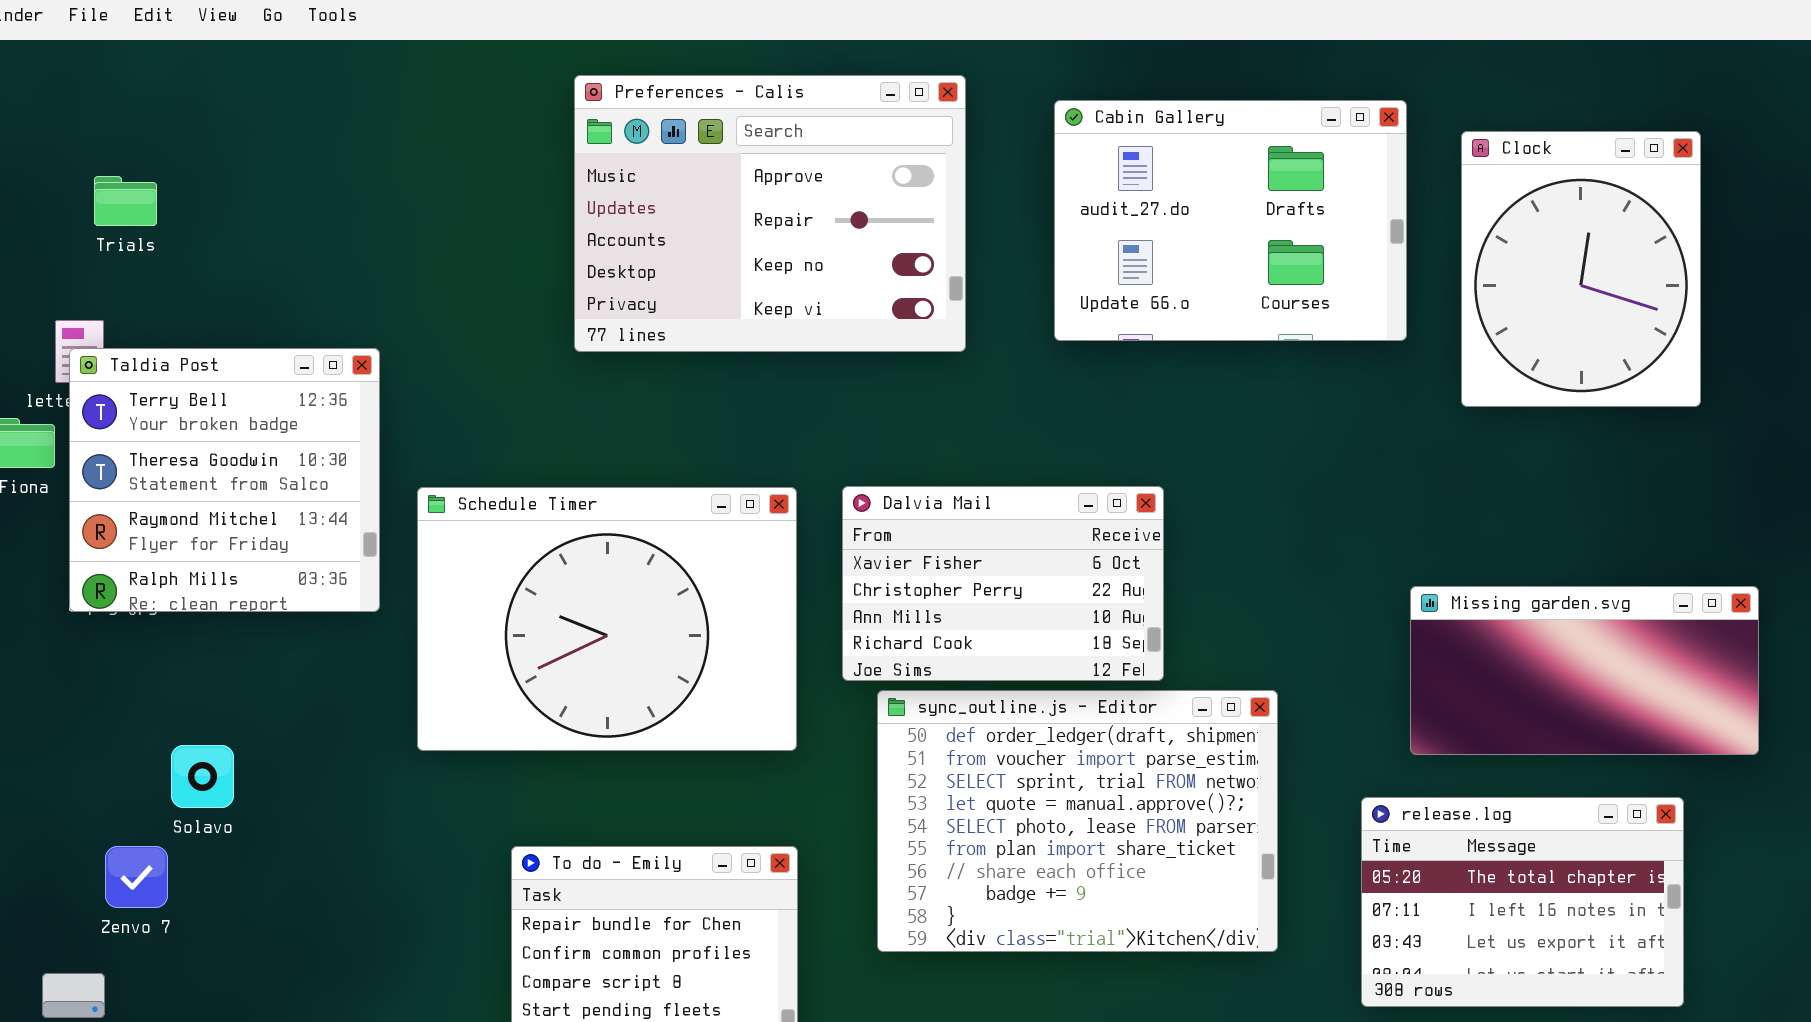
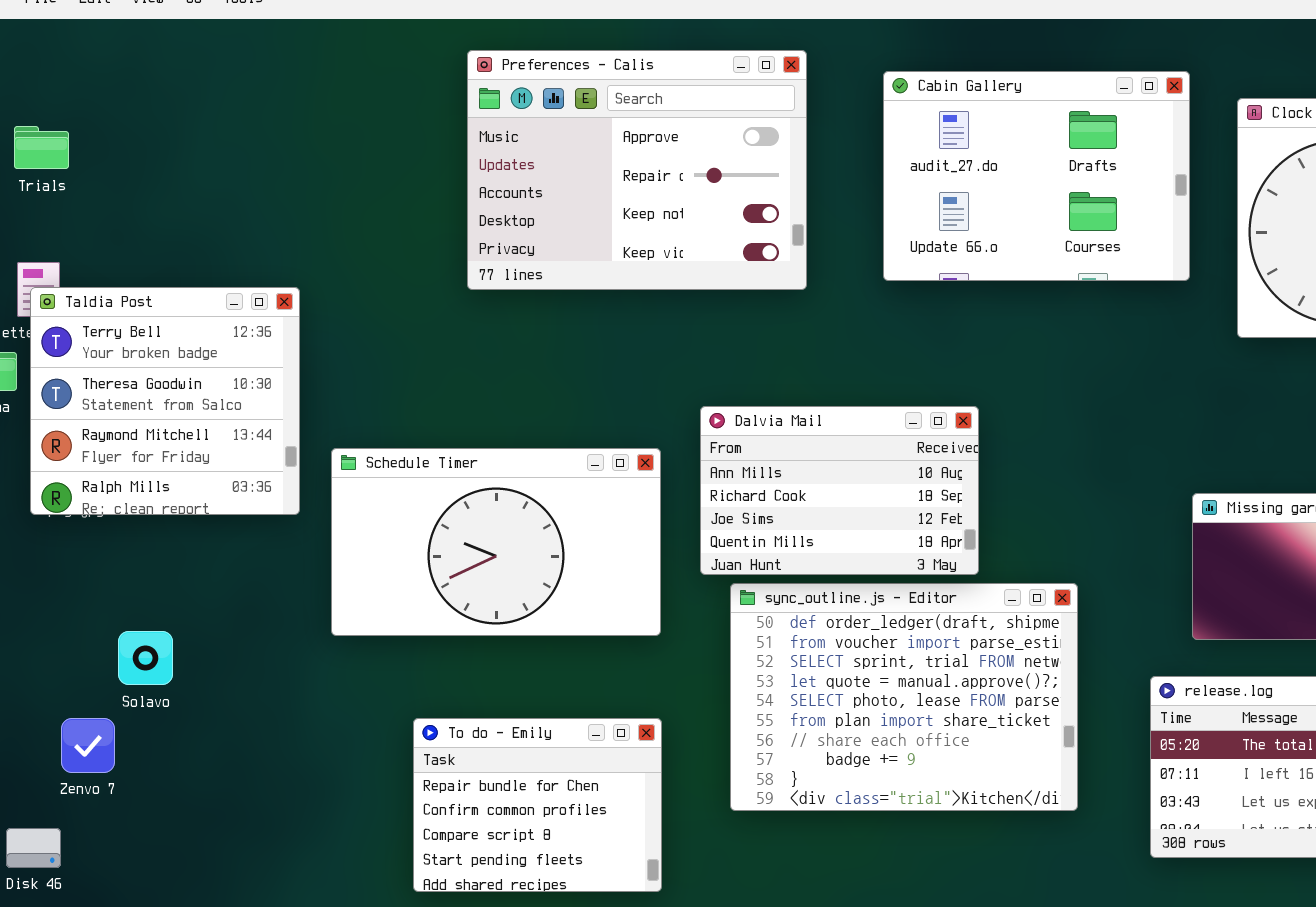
Trials: [94,176,157,226] -> [14,126,69,169], moved
Dalvia Mail: [842,486,1164,681] -> [700,406,979,575], scrolled down 2 rows
Schedule Timer: [417,487,797,751] -> [331,448,661,636], resized

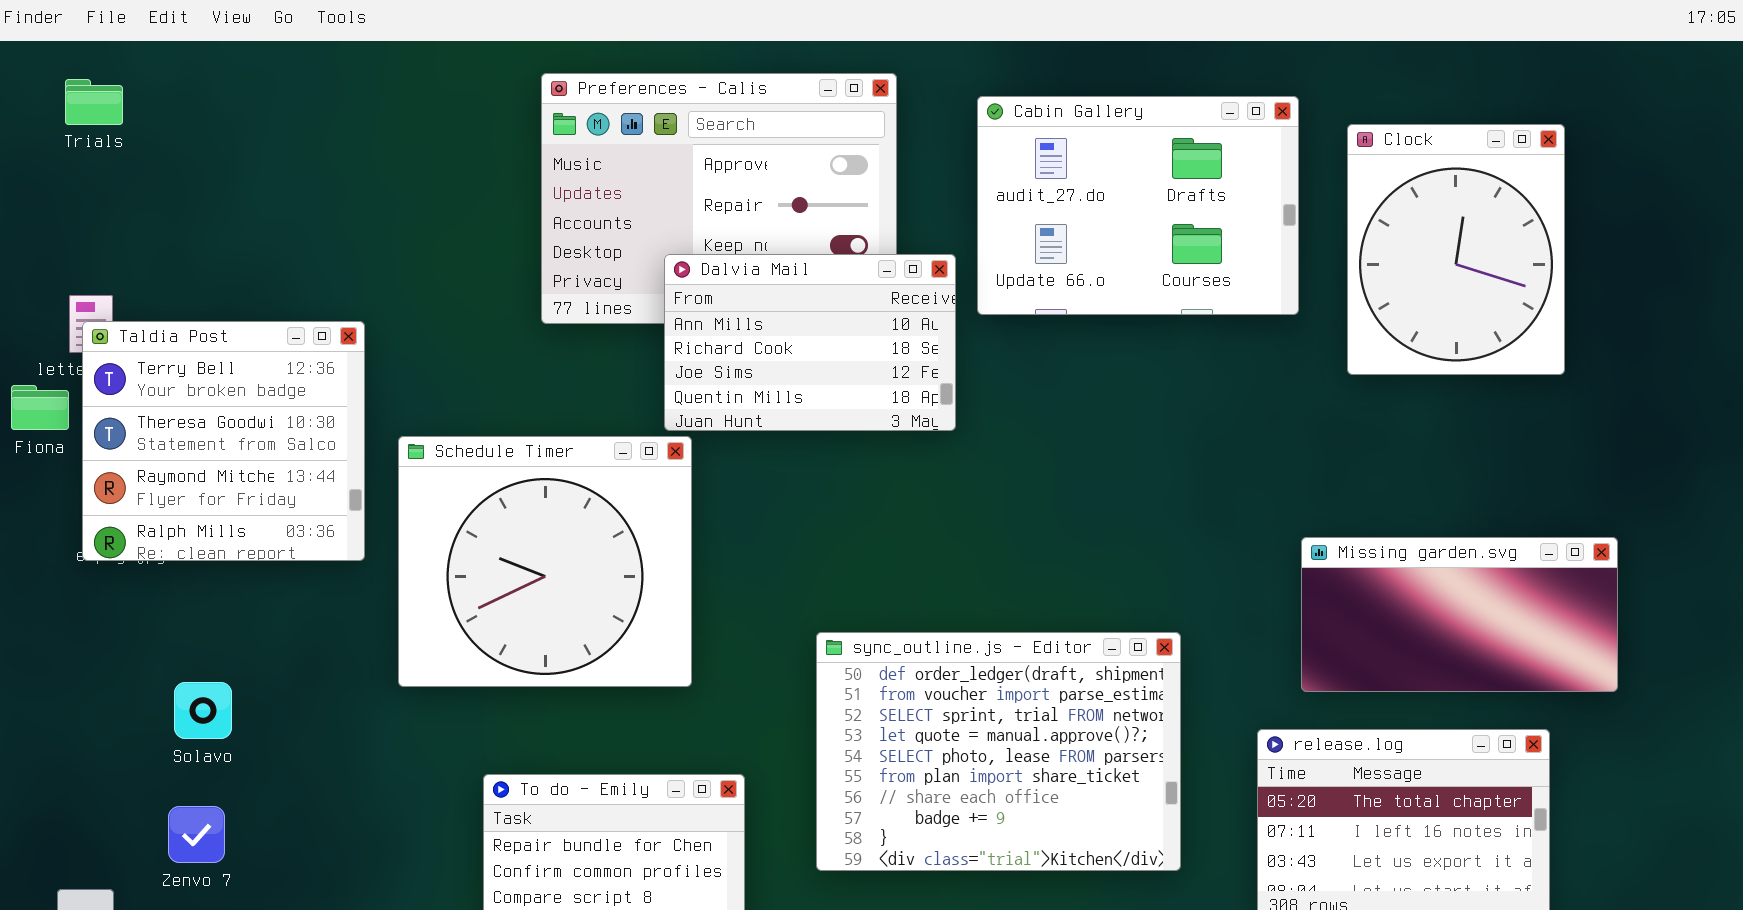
Trials: [14,126,69,169] -> [65,79,123,125], moved
Dalvia Mail: [700,406,979,575] -> [664,254,956,431], moved
Schedule Timer: [331,448,661,636] -> [398,436,692,687], resized
Zenvo 7: [61,718,115,773] -> [168,806,225,863], moved

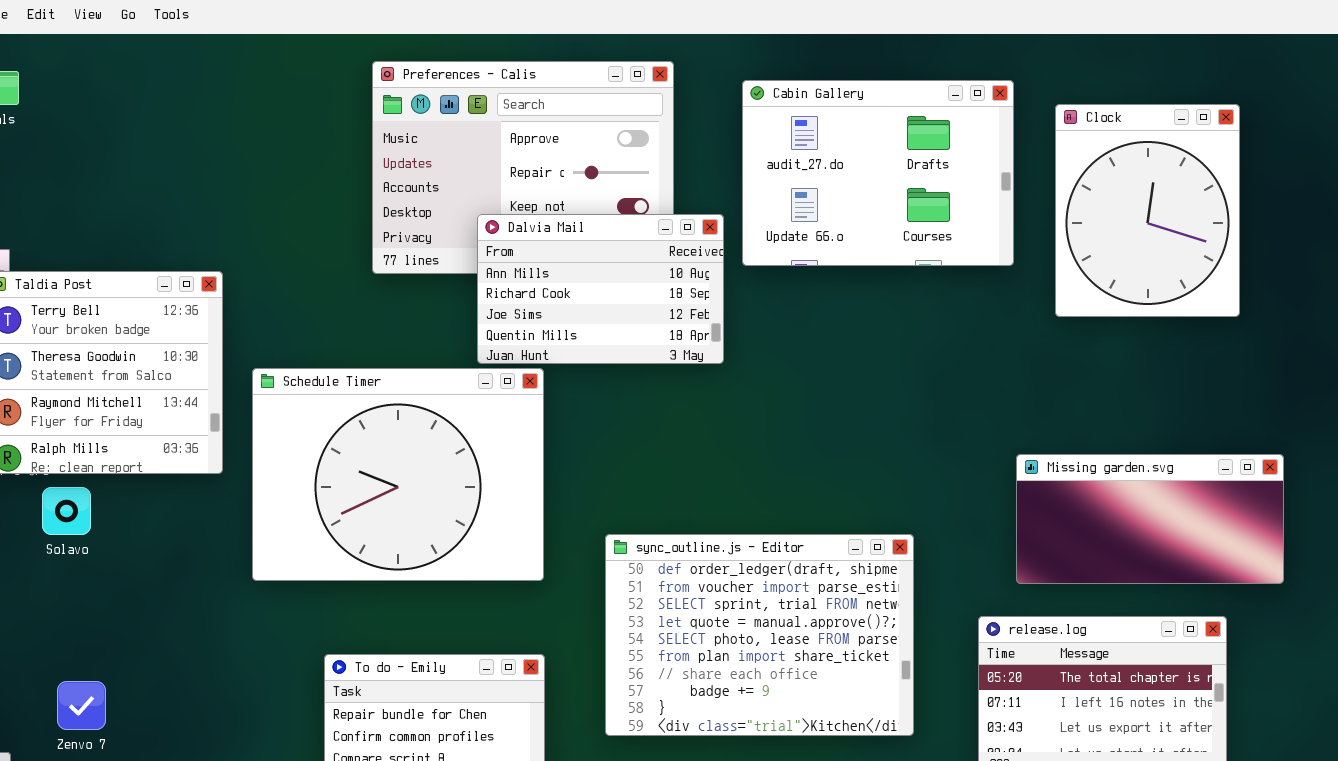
Schedule Timer: [398,436,692,687] -> [252,368,544,581], resized
Solavo: [174,682,232,739] -> [42,487,91,535], moved

